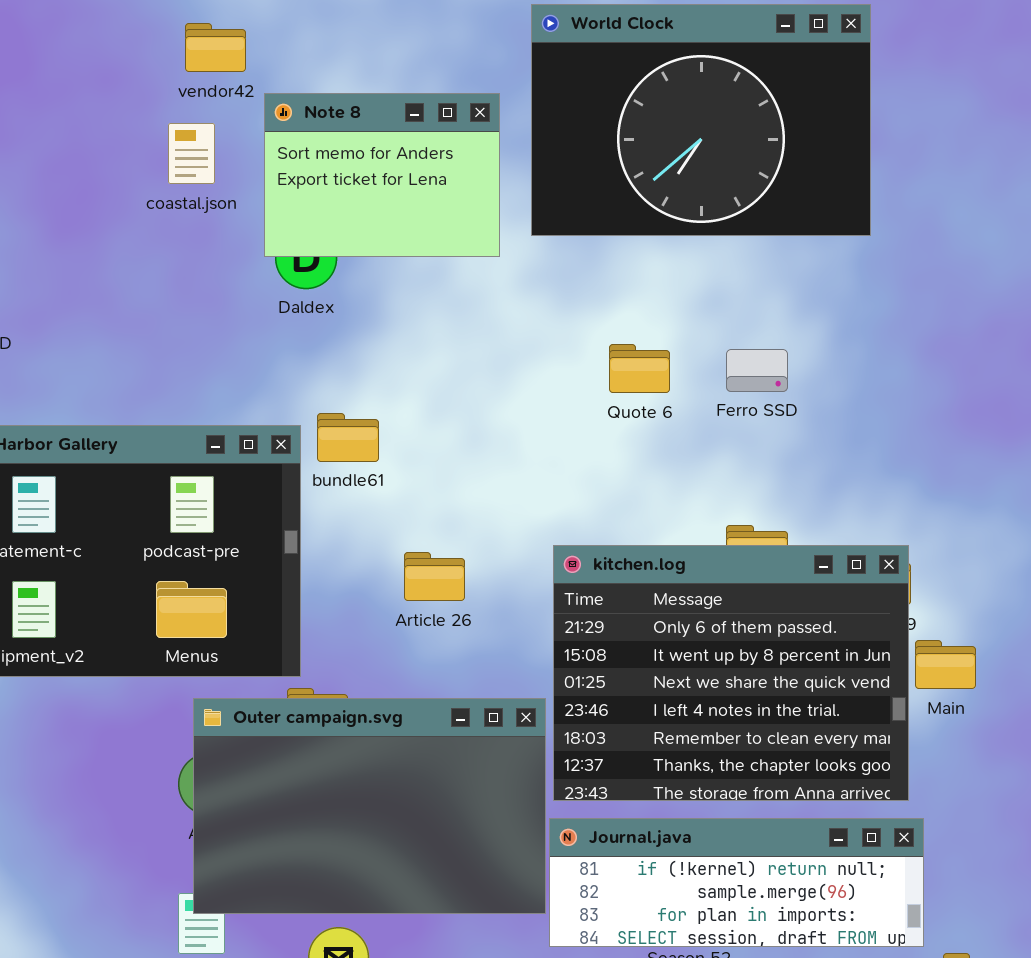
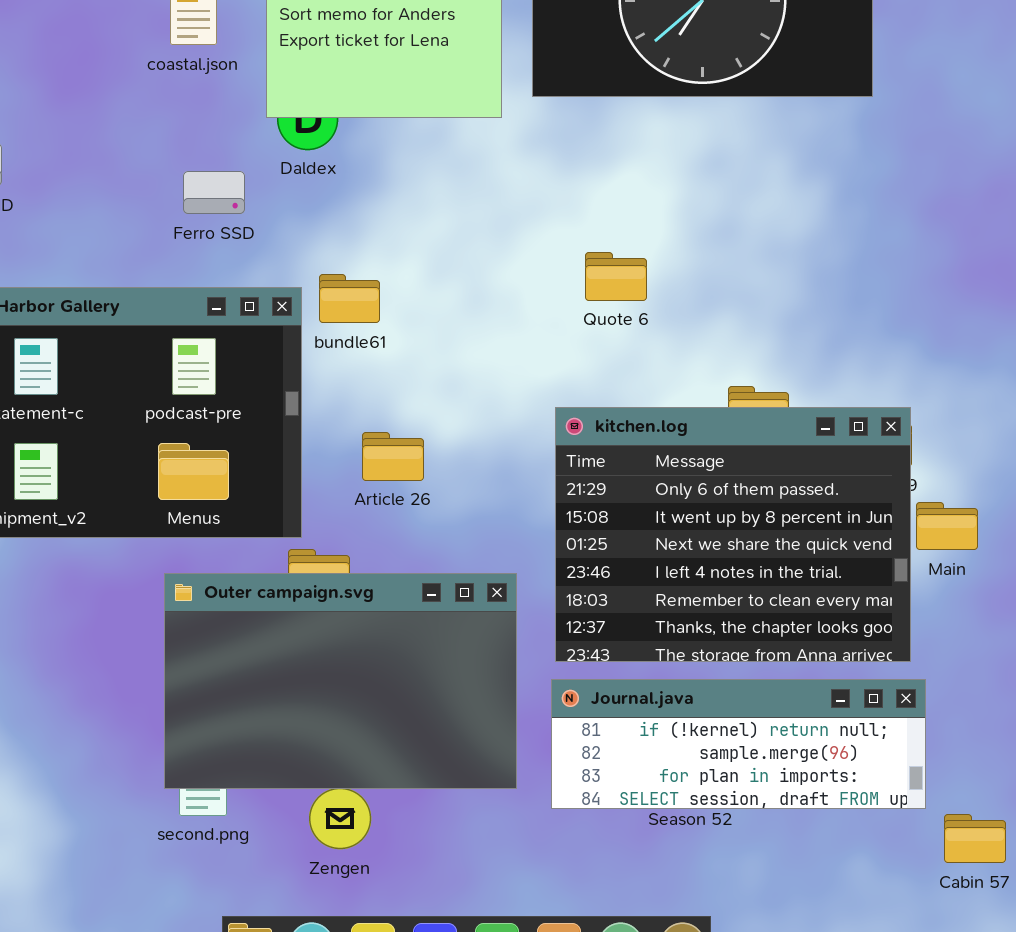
Quote 6: [609,344,670,393] -> [585,252,647,301], moved
Ferro SSD: [726,349,788,392] -> [183,171,245,214], moved
Article 26: [404,552,465,601] -> [362,432,424,481], moved
Outer campaign.svg: [193,698,546,914] -> [164,573,517,789], moved

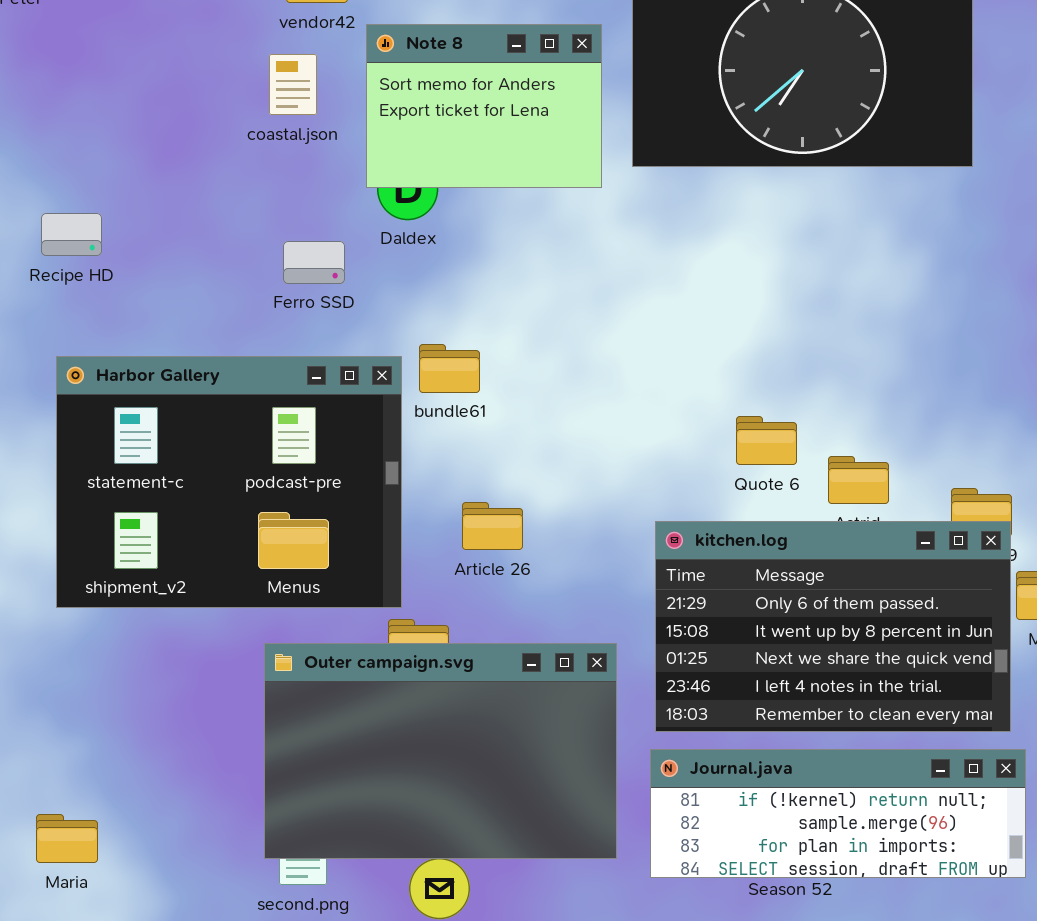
Quote 6: [585,252,647,301] -> [736,416,797,465], moved
kitchen.log: [555,407,911,662] -> [655,521,1011,732], resized

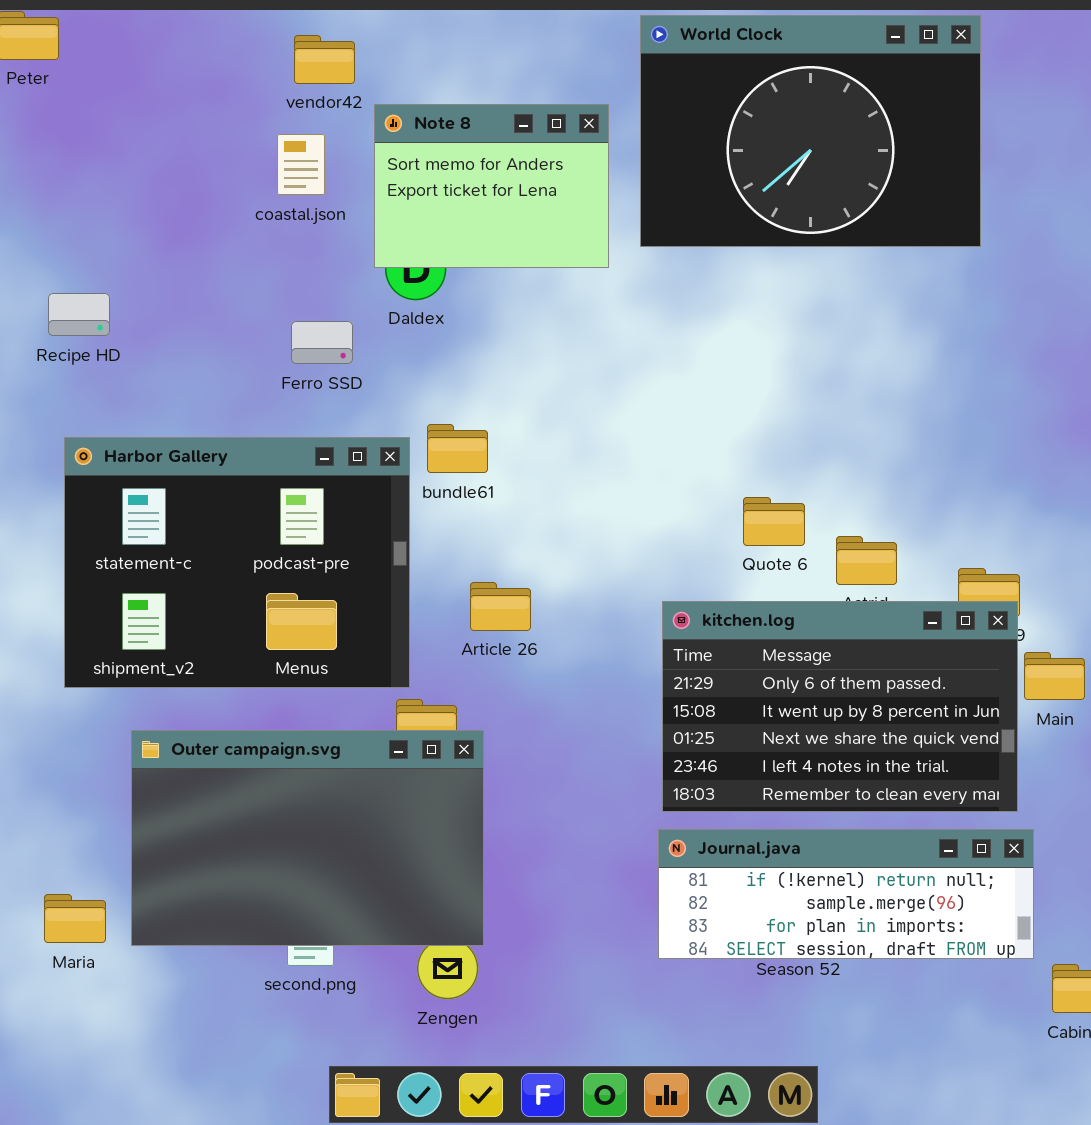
Outer campaign.svg: [264,643,617,859] -> [131,730,484,946], moved

